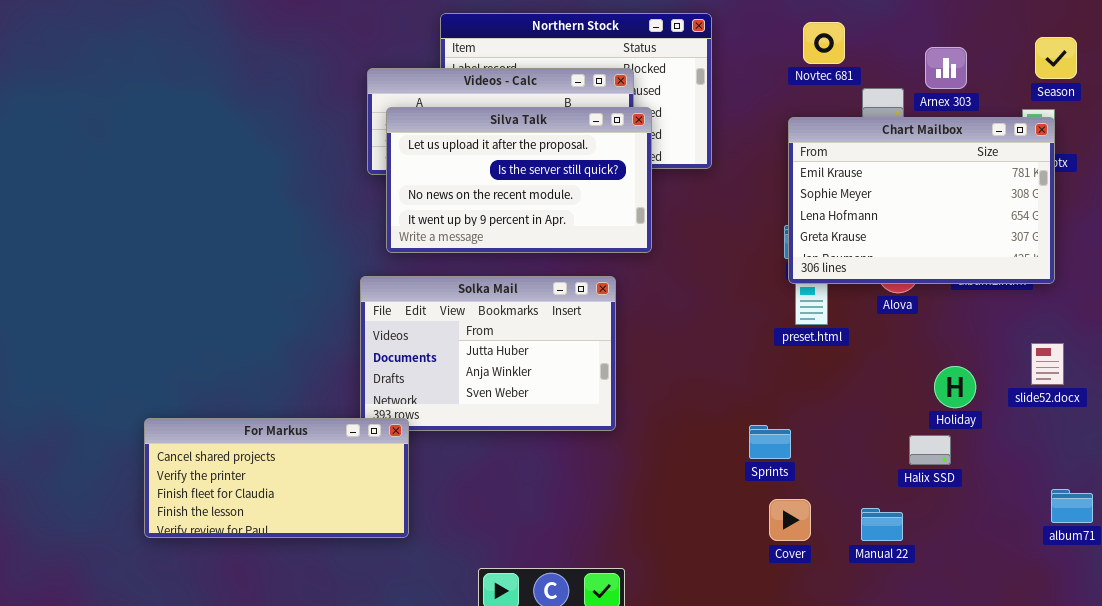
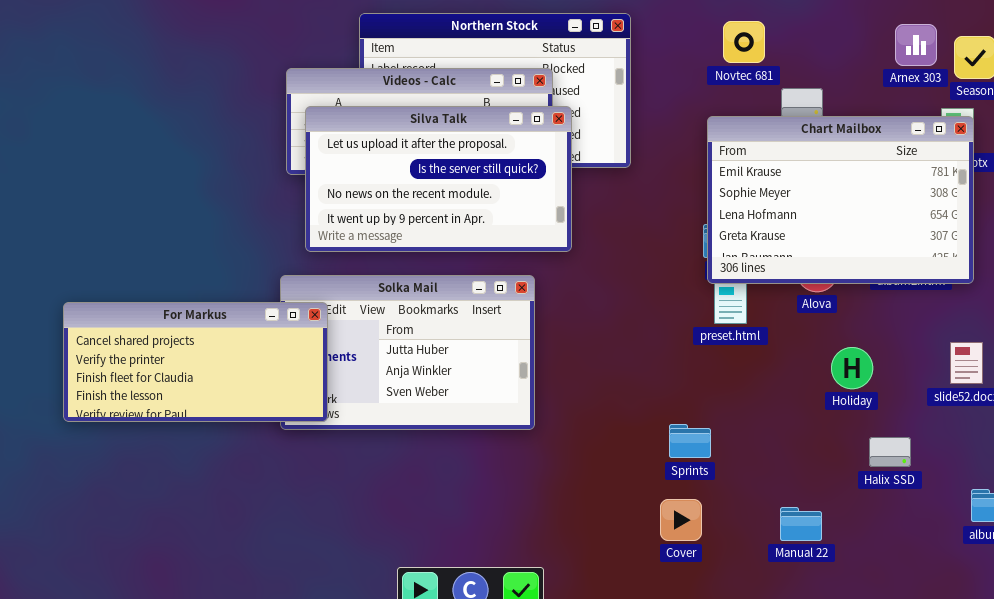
Arnex 303: [925,47,967,89] -> [895,24,937,66], moved
Holiday: [934,366,976,408] -> [831,347,873,389], moved
For Markus: [144,418,409,538] -> [63,302,328,422], moved
Halix SSD: [909,435,951,465] -> [869,437,911,467], moved
Cover: [769,499,811,541] -> [660,499,702,541], moved

